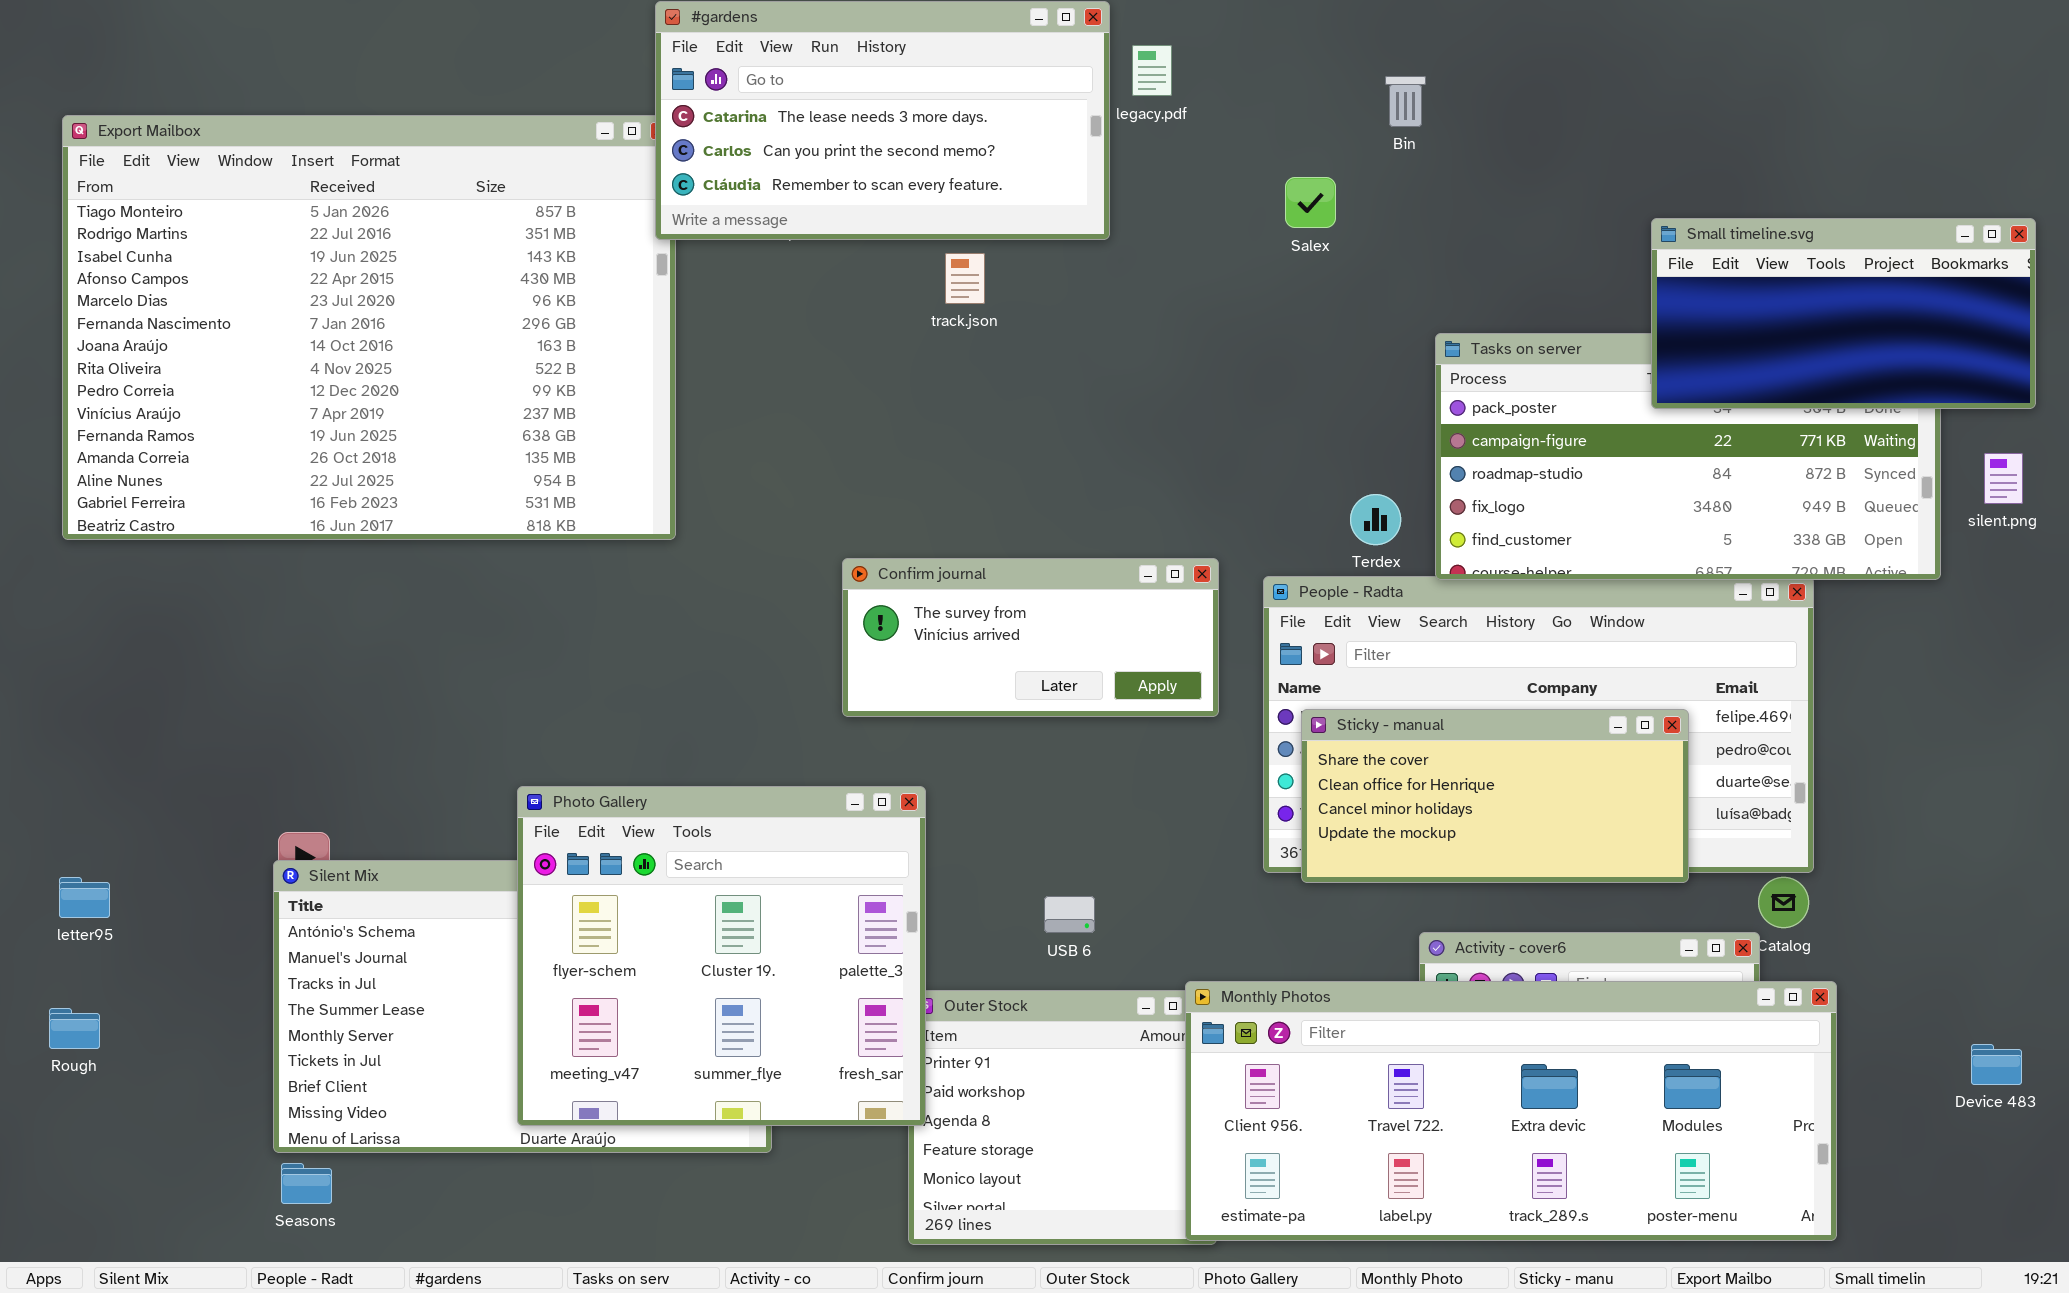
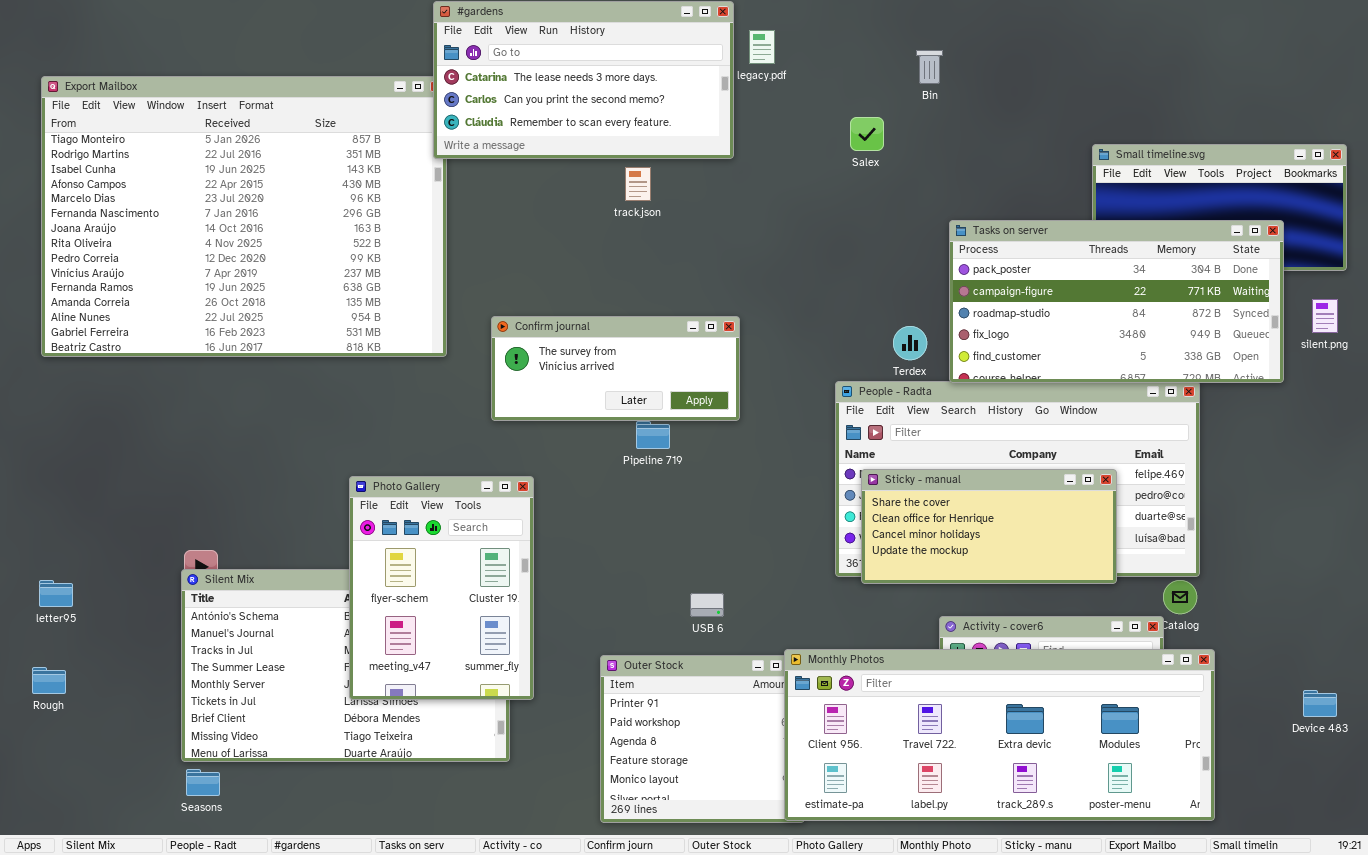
Tasks on server: [1435,333,1941,580] -> [949,220,1284,383], raised
Confirm journal: [842,558,1219,717] -> [491,316,740,421], moved
Photo Gallery: [517,786,926,1126] -> [349,476,534,700], moved, resized

